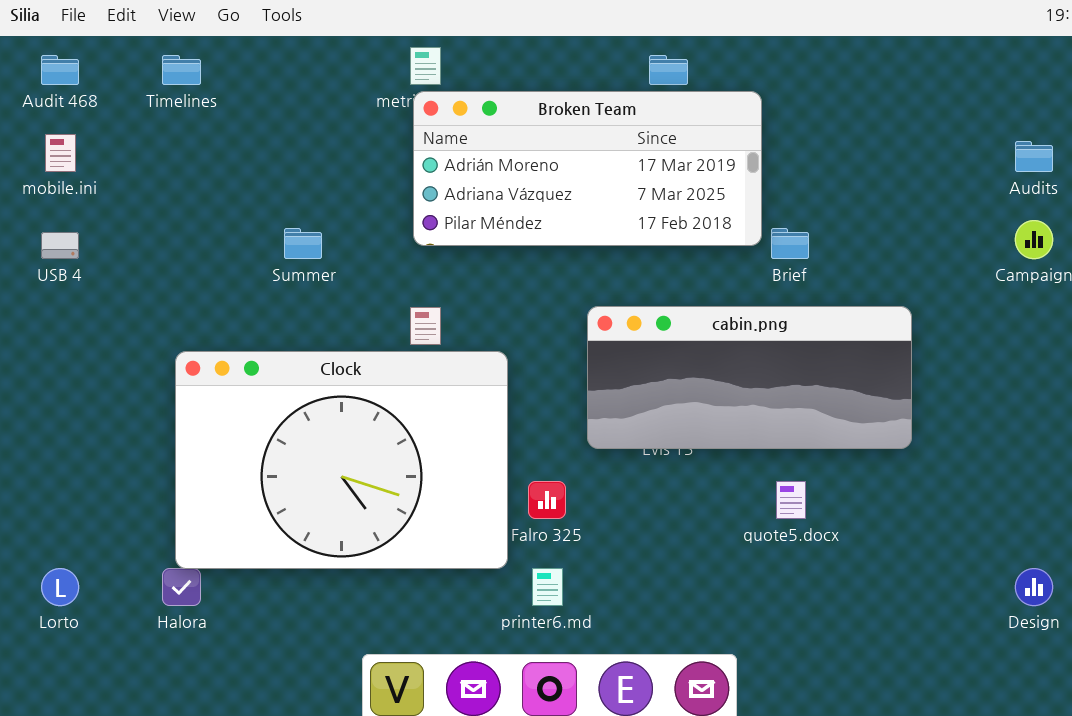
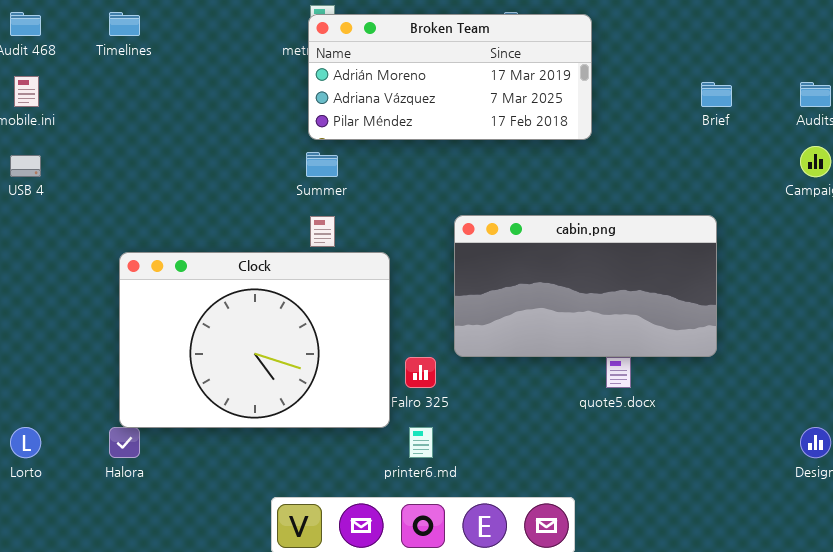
Broken Team: [413,91,762,246] -> [308,14,592,140], moved
Summer: [284,228,322,259] -> [306,152,338,177], moved
Brief: [771,228,809,259] -> [701,82,732,107], moved
cabin.png: [587,306,912,449] -> [454,215,717,357], resized

